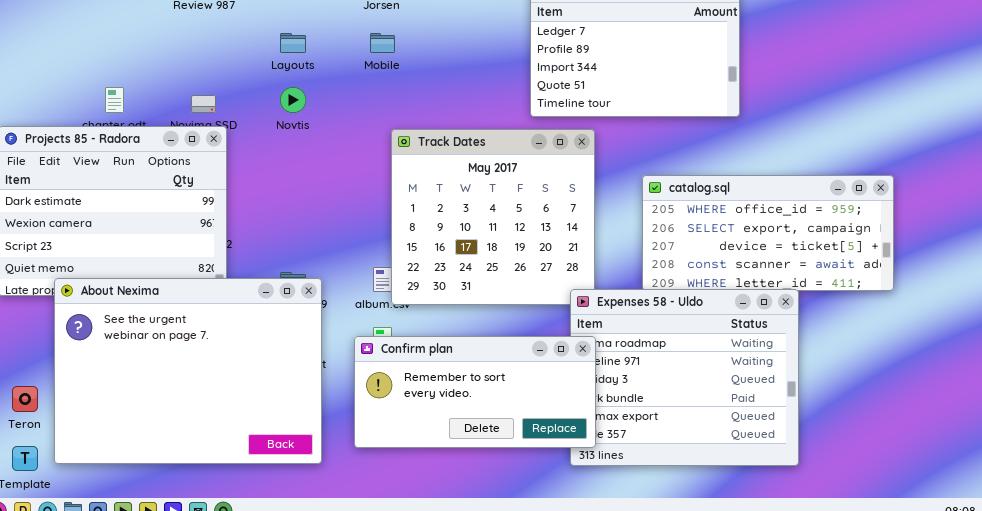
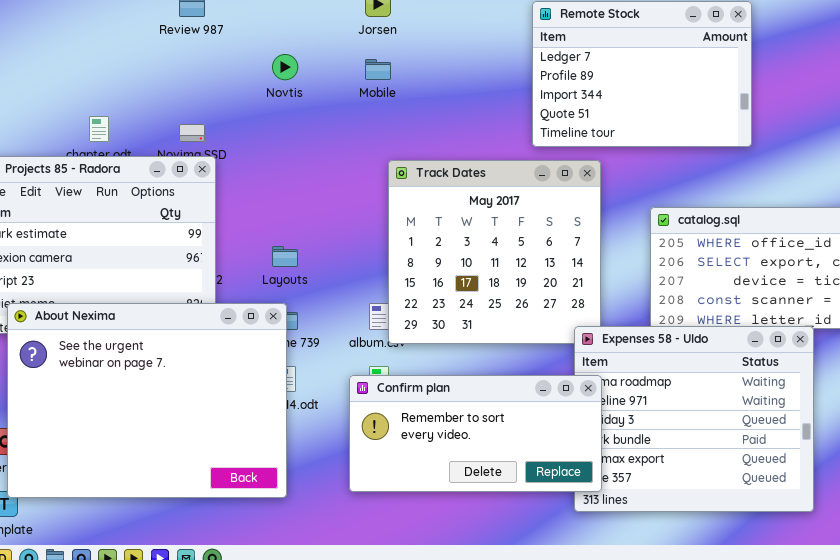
Layouts: [280,33,306,53] -> [272,246,298,267], moved
Novtis: [280,87,306,113] -> [272,54,298,80], moved
About Nexima: [54,278,322,464] -> [7,303,287,498], moved

